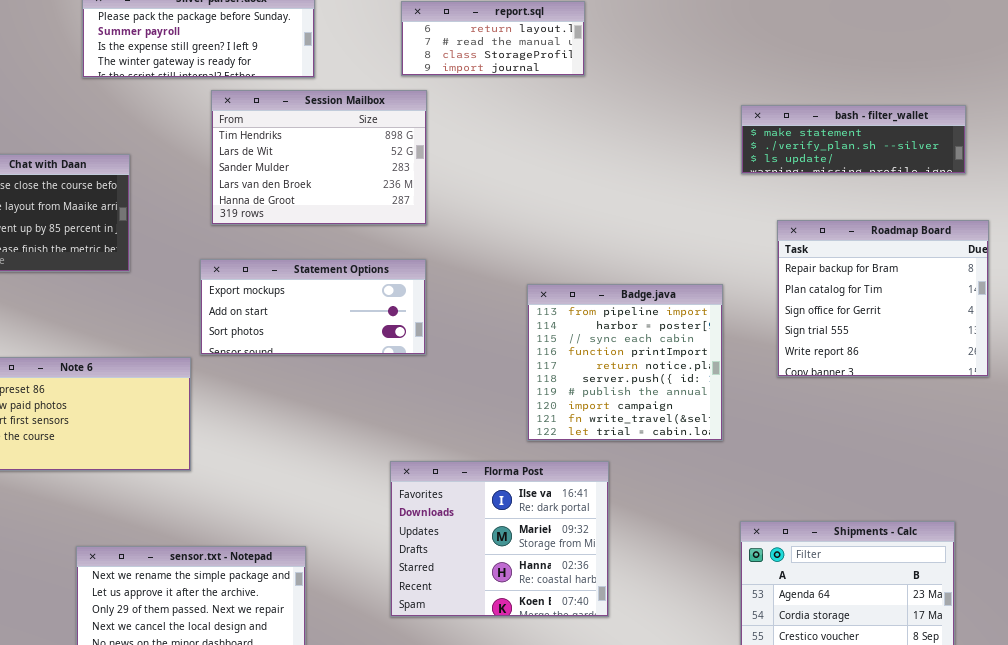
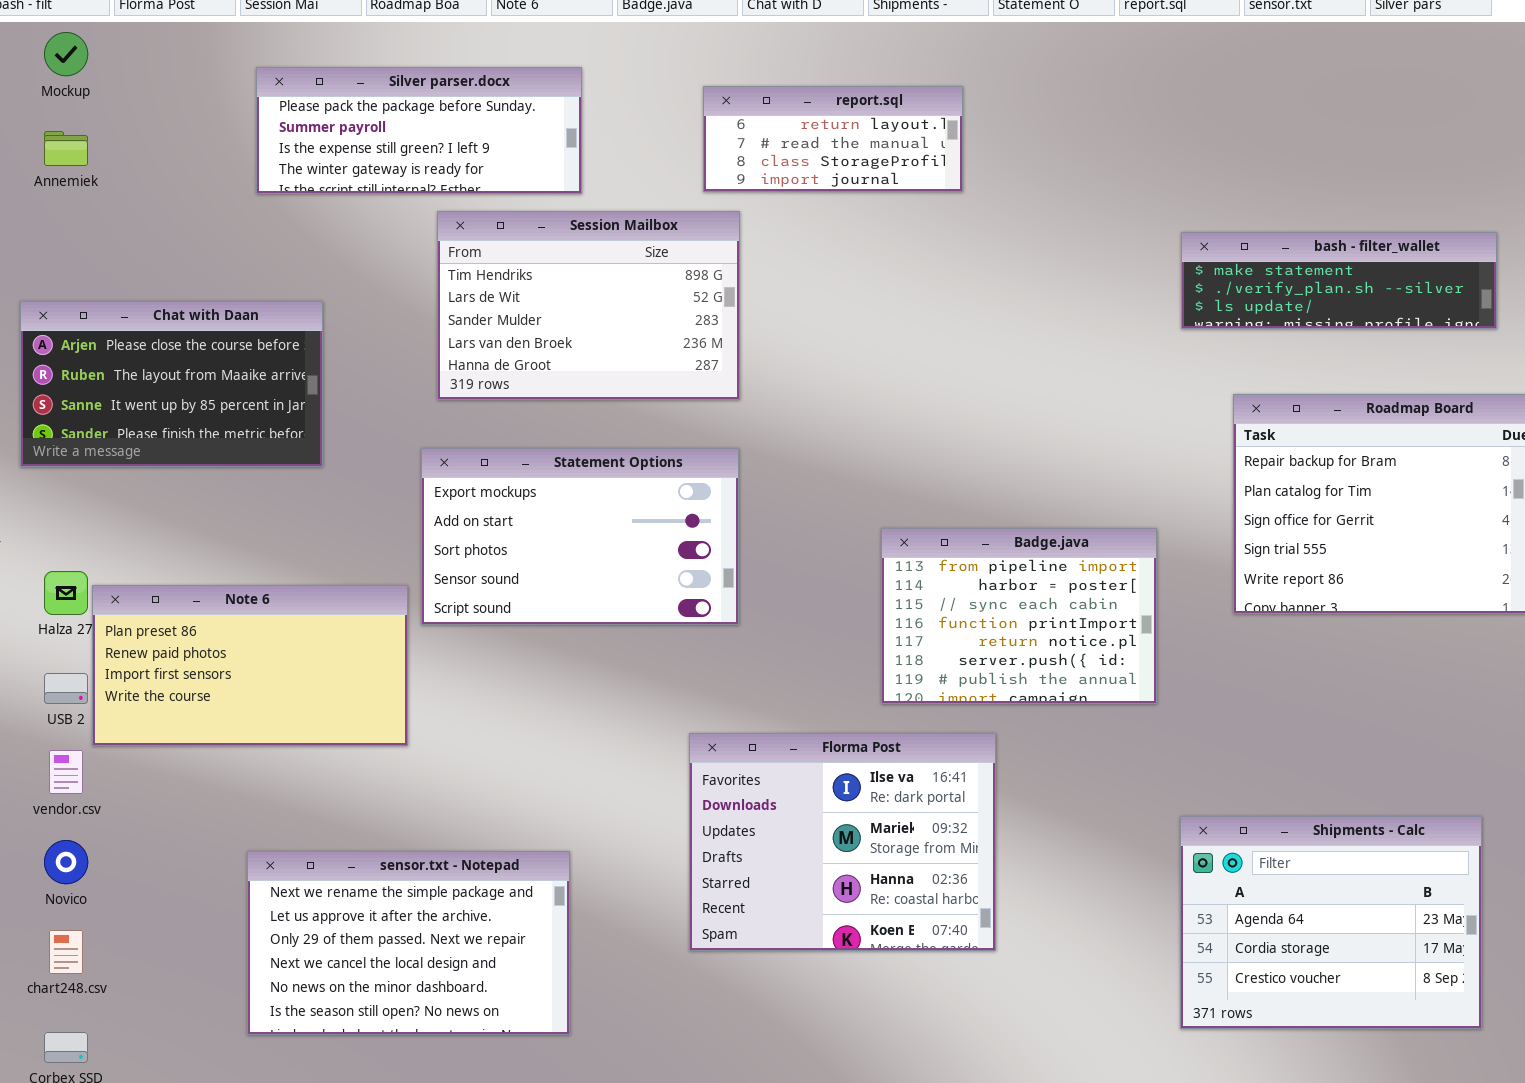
Statement Options: [200,259,426,355] -> [421,448,739,625], resized
Badge.java: [527,284,723,441] -> [881,528,1157,704], resized

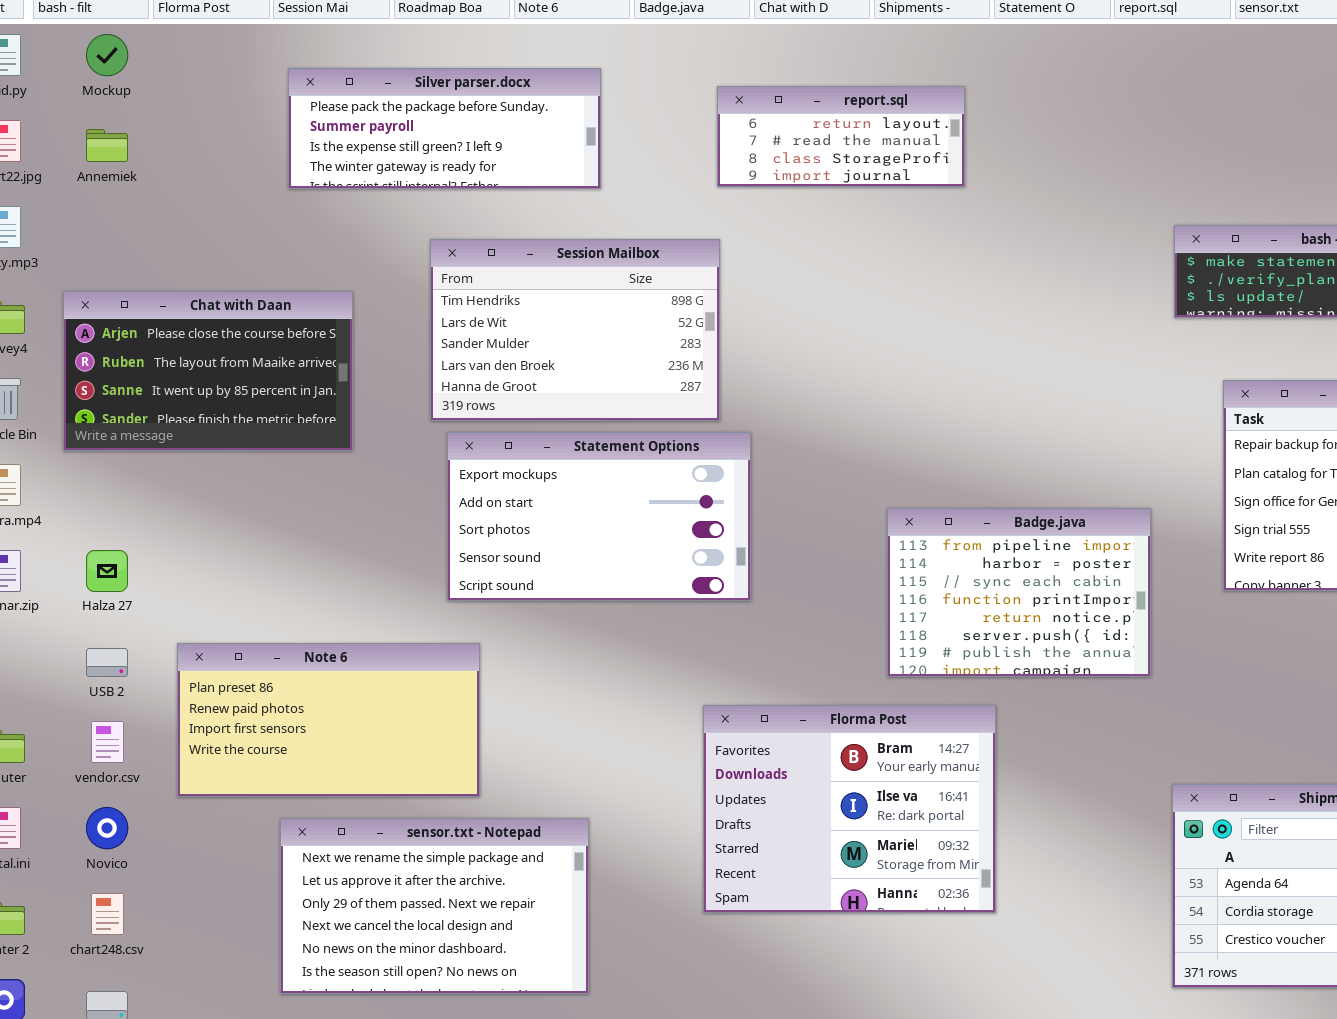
Session Mailbox: [437,211,740,400] -> [430,239,720,421], moved
Note 6: [92,585,408,746] -> [177,643,480,797], moved
Florma Post: [689,733,996,951] -> [703,705,996,913], scrolled up 1 row

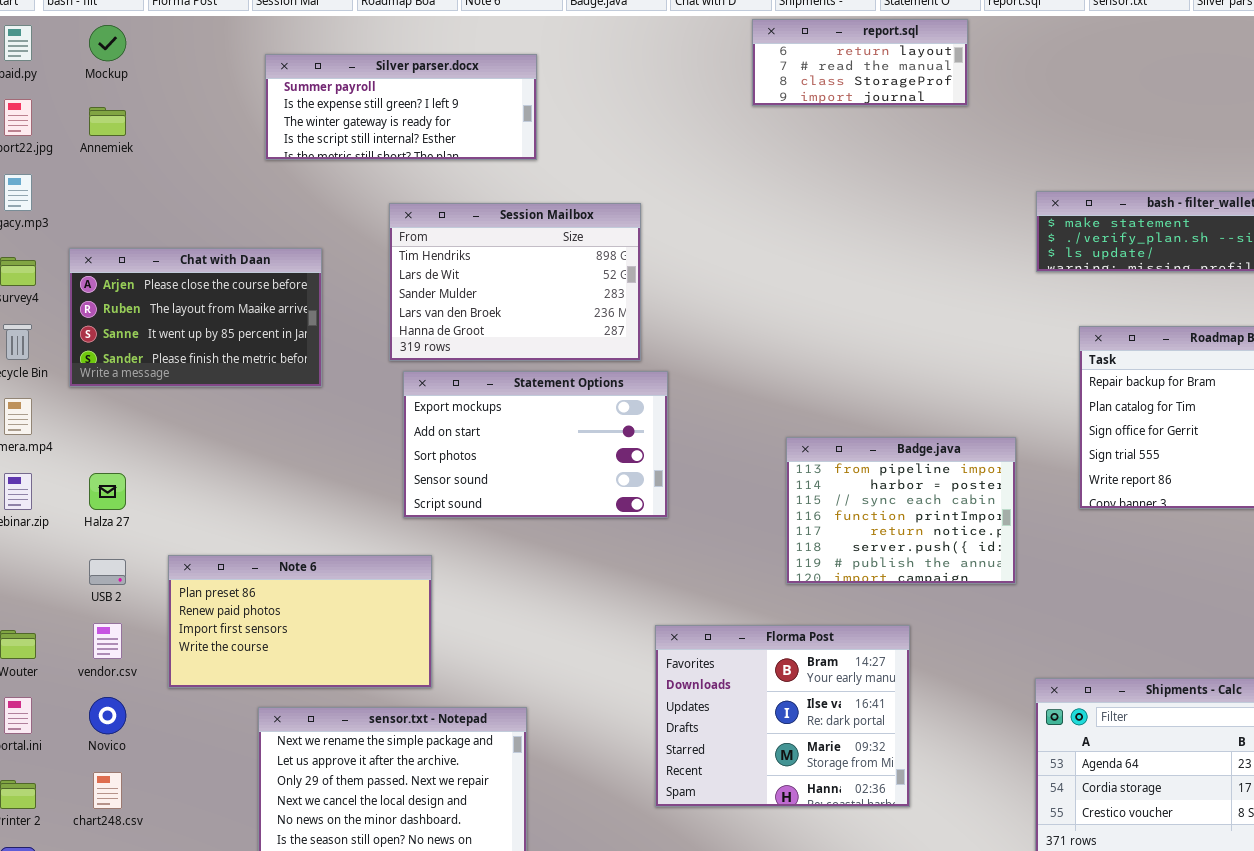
Silver parser.docx: [288,68,601,189] -> [265,54,537,160], scrolled down 1 row
report.sql: [717,86,965,187] -> [752,19,968,106], moved
Florma Post: [703,705,996,913] -> [655,625,910,807], moved

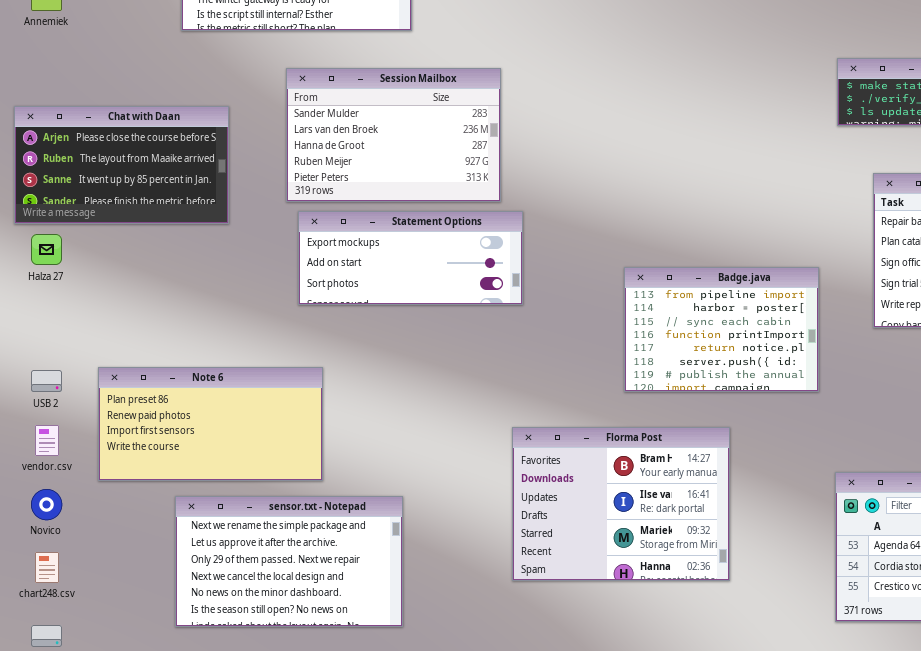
Session Mailbox: [389,203,641,361] -> [286,68,501,202], scrolled down 2 rows
Statement Options: [403,371,668,518] -> [298,211,523,305], resized
Halza 27: [89,473,126,510] -> [31,234,62,265], moved

